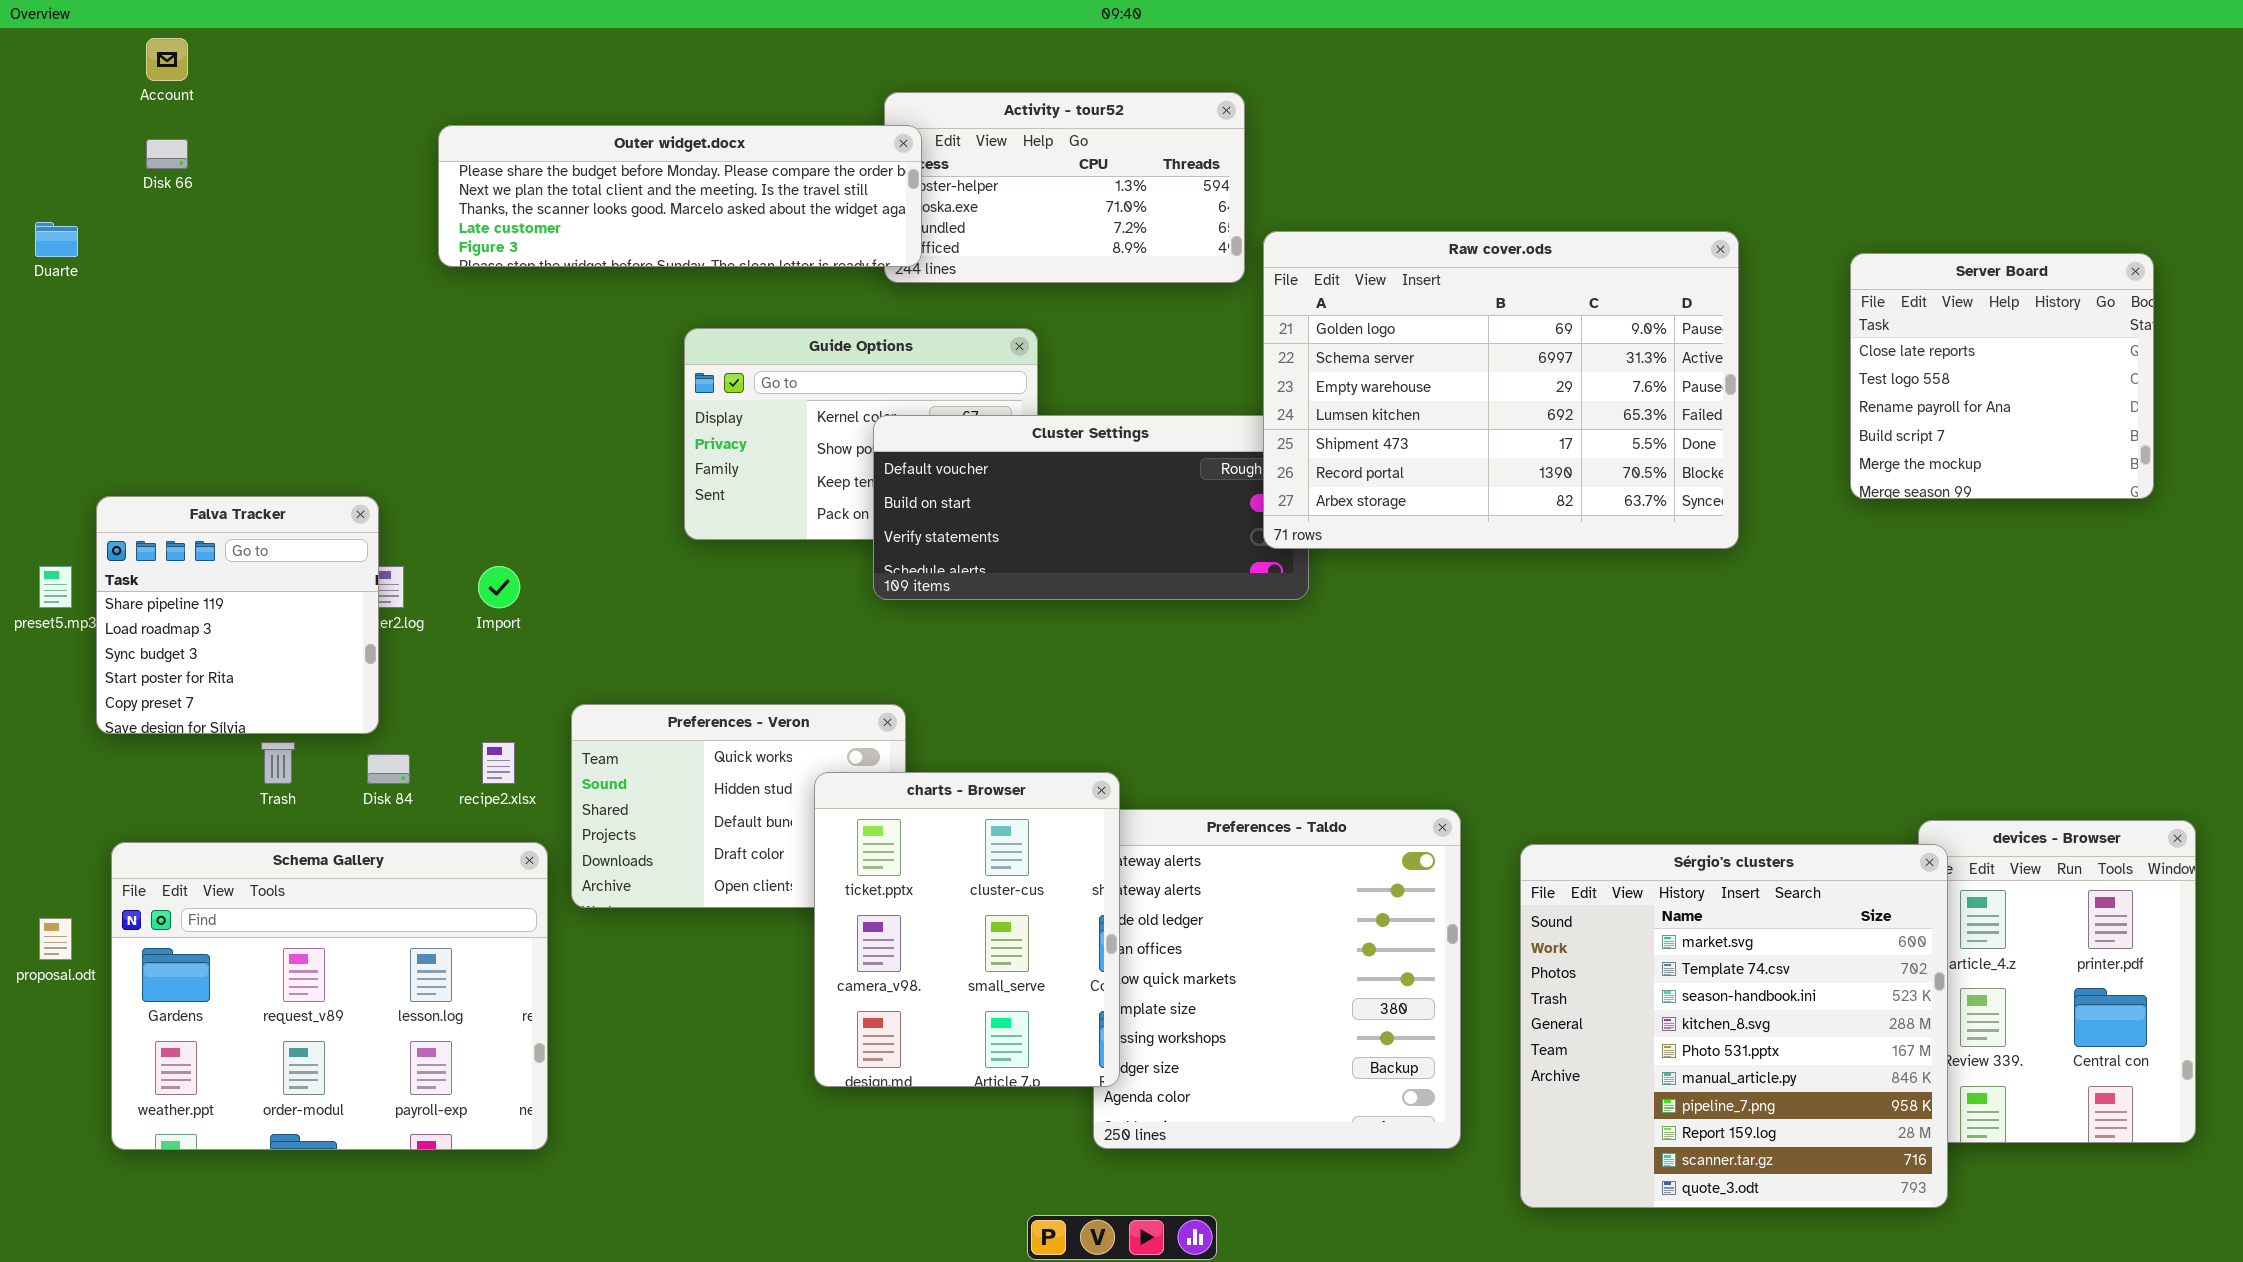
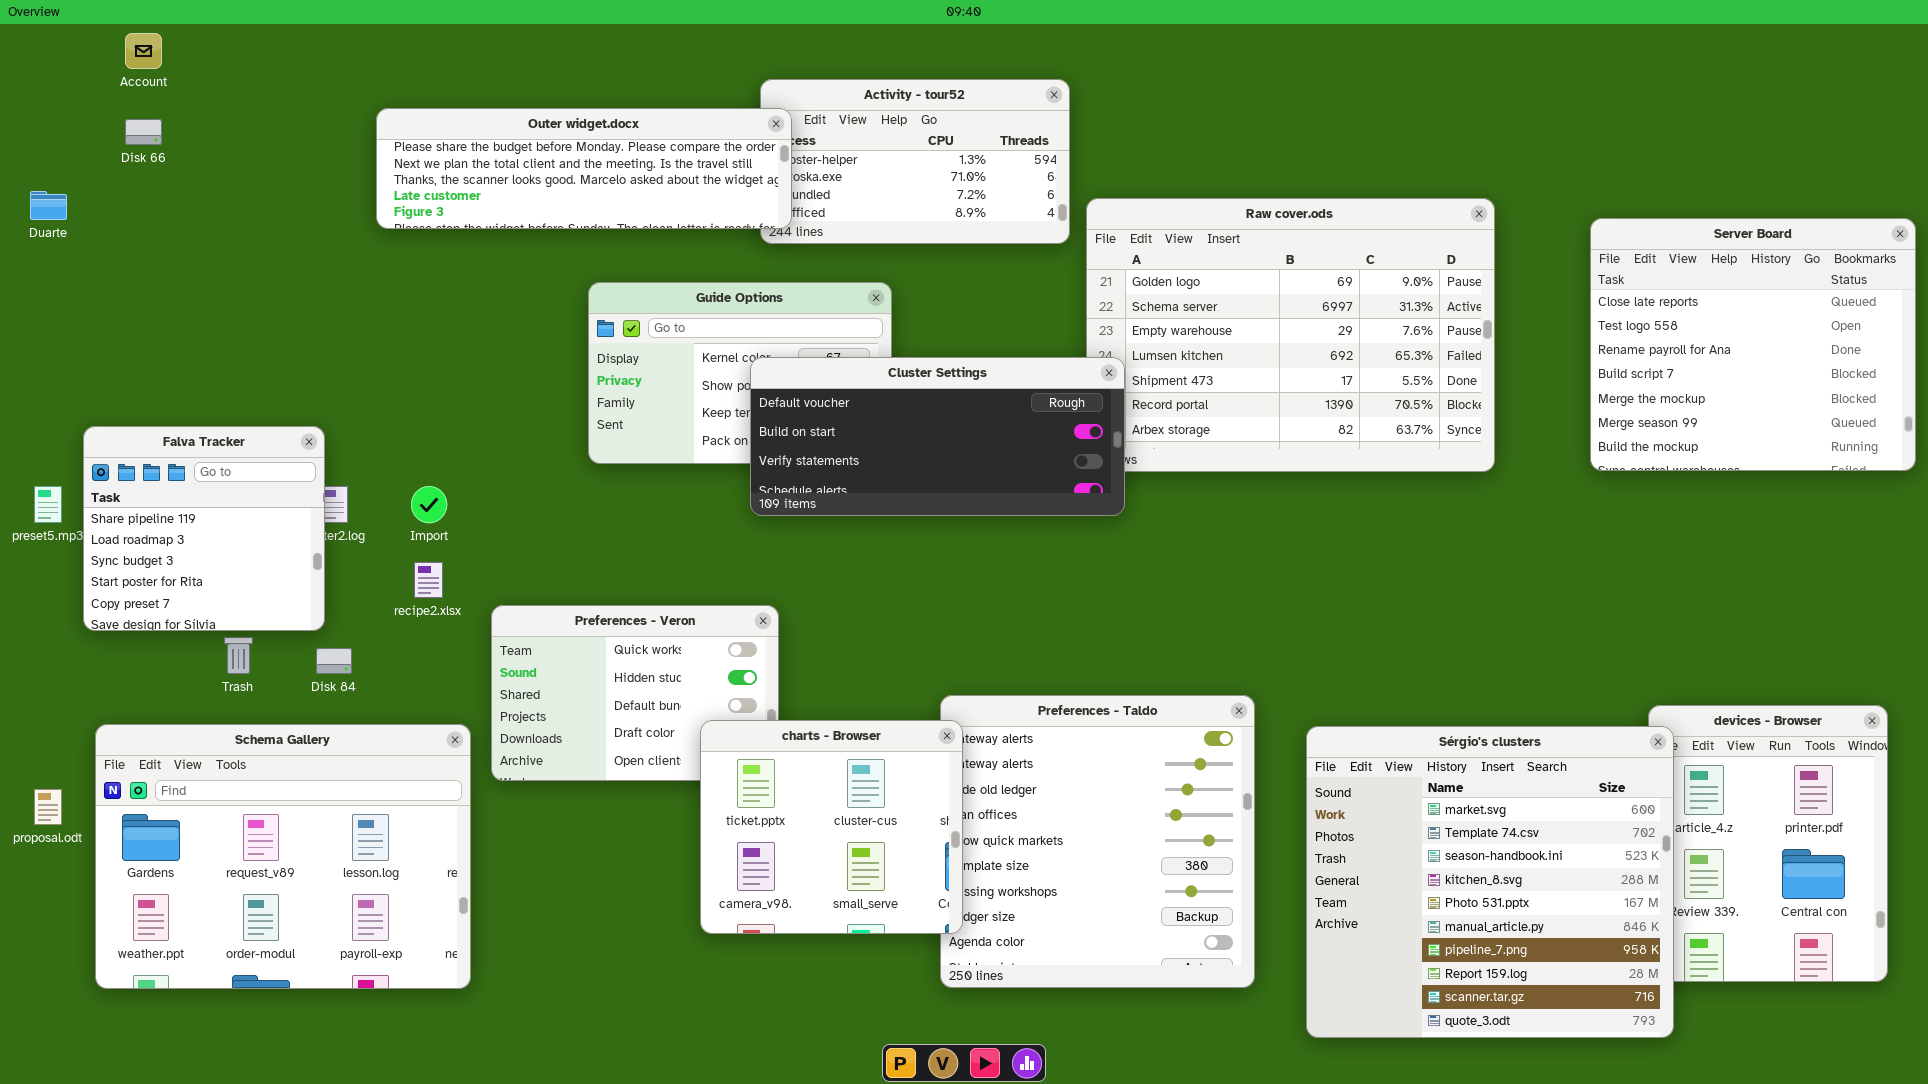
Server Board: [1850,253,2154,499] -> [1590,218,1916,471], resized
Cluster Settings: [873,415,1309,600] -> [750,357,1125,516], raised
recipe2.xlsx: [482,742,515,784] -> [414,562,443,598], moved
charts - Browser: [814,772,1120,1087] -> [700,720,963,934], resized

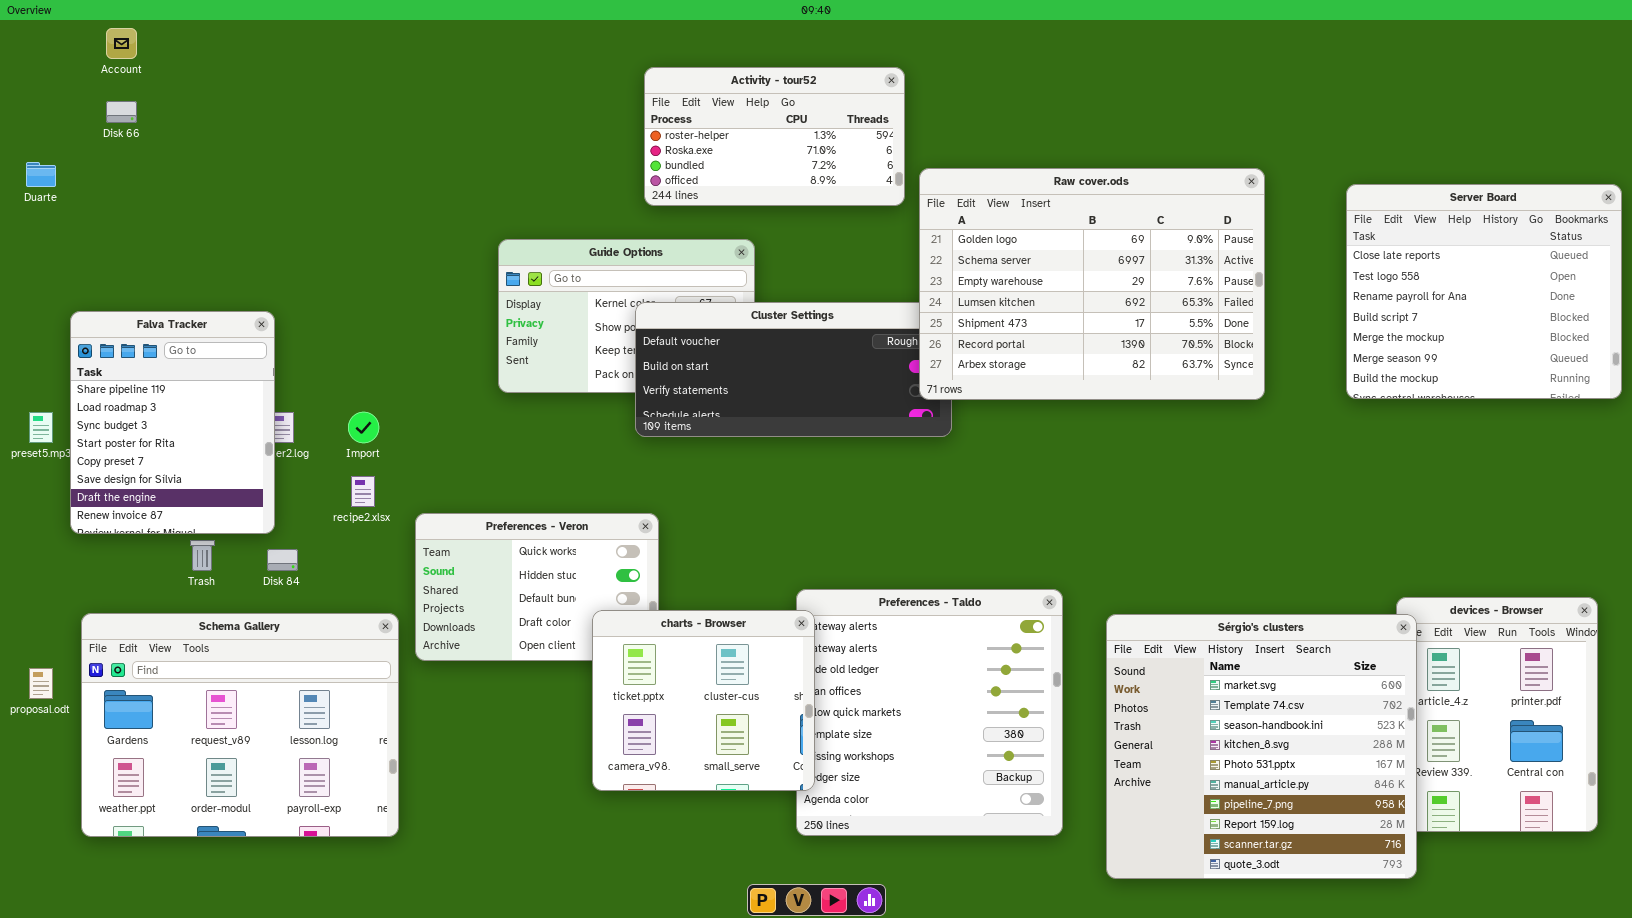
Outer widget.docx: [376,108,792,229] -> none, closed
Raw cover.ods: [1086,198,1495,472] -> [919,168,1265,400], raised
Falva Tracker: [83,426,325,631] -> [70,311,275,534], resized

